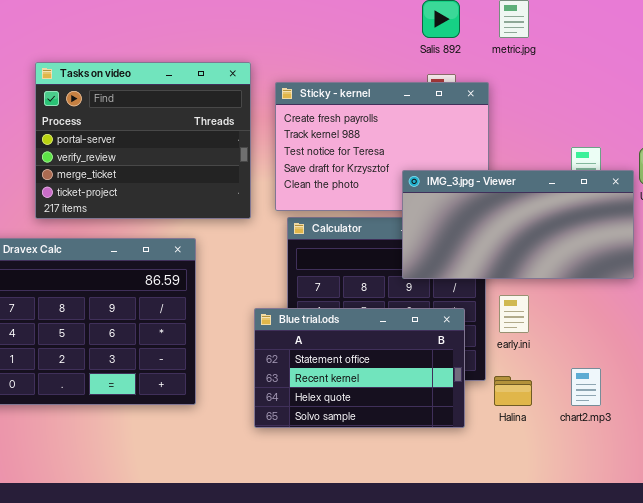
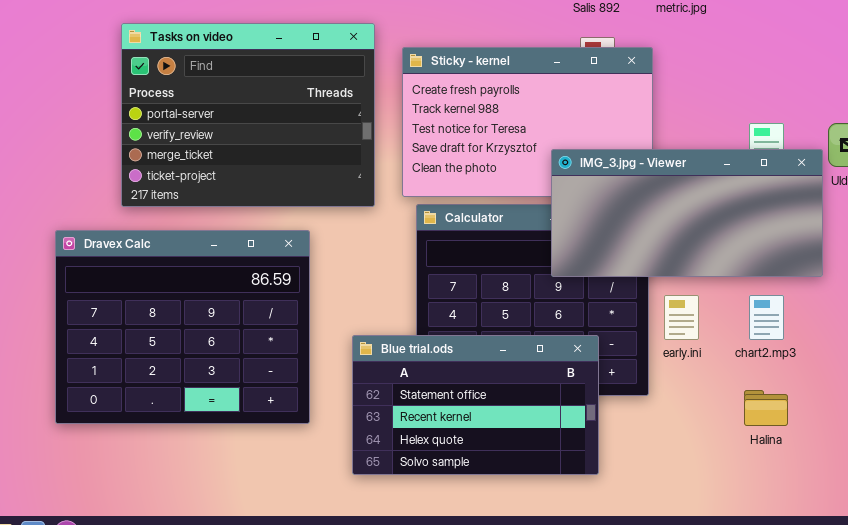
Blue trial.ods: [254,308,465,428] -> [352,335,599,475], moved
chart2.mp3: [571,368,601,406] -> [749,295,784,340], moved
Halina: [494,376,532,406] -> [744,390,788,426], moved

